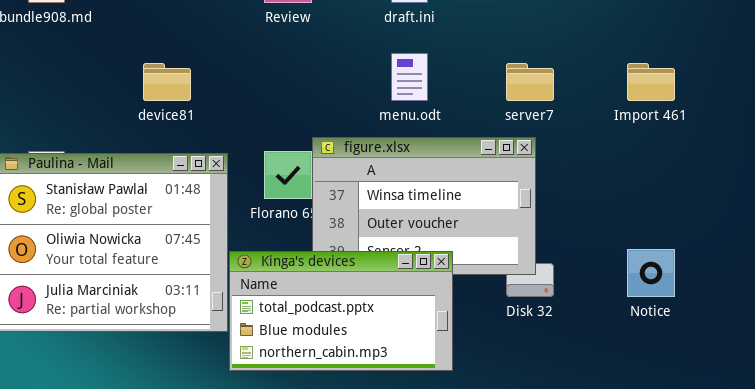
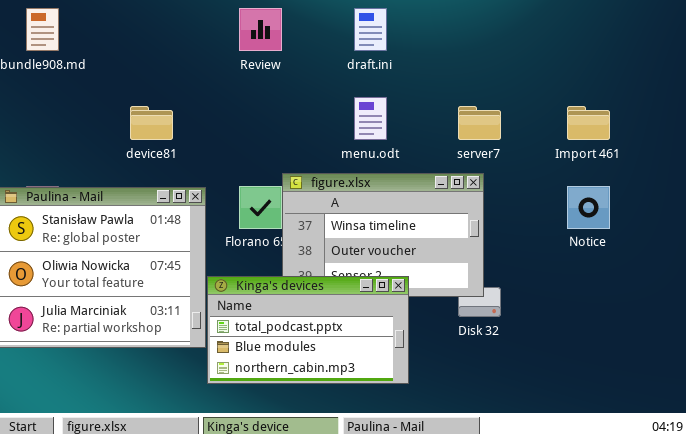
Notice: [627,249,675,297] -> [567,186,610,229], moved

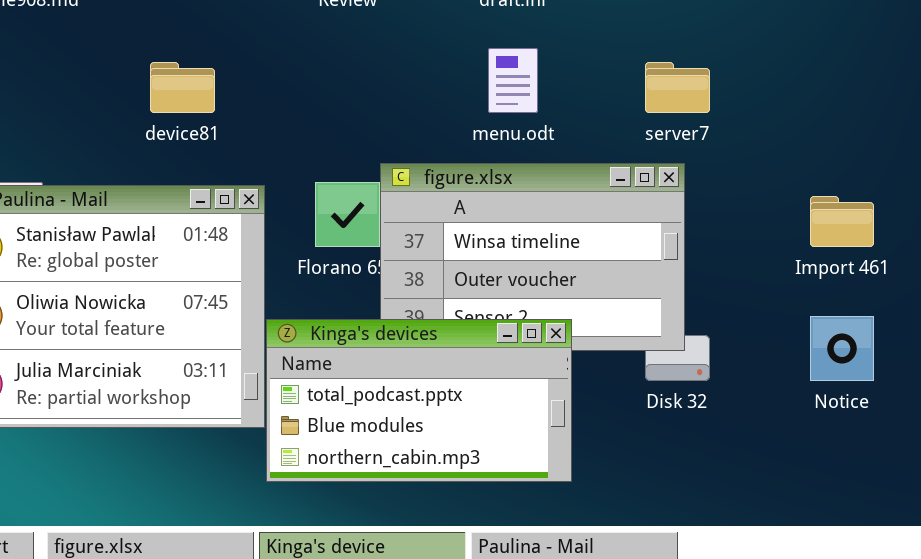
Import 461: [567,106,610,140] -> [810,196,874,247], moved
Notice: [567,186,610,229] -> [810,316,874,381], moved

